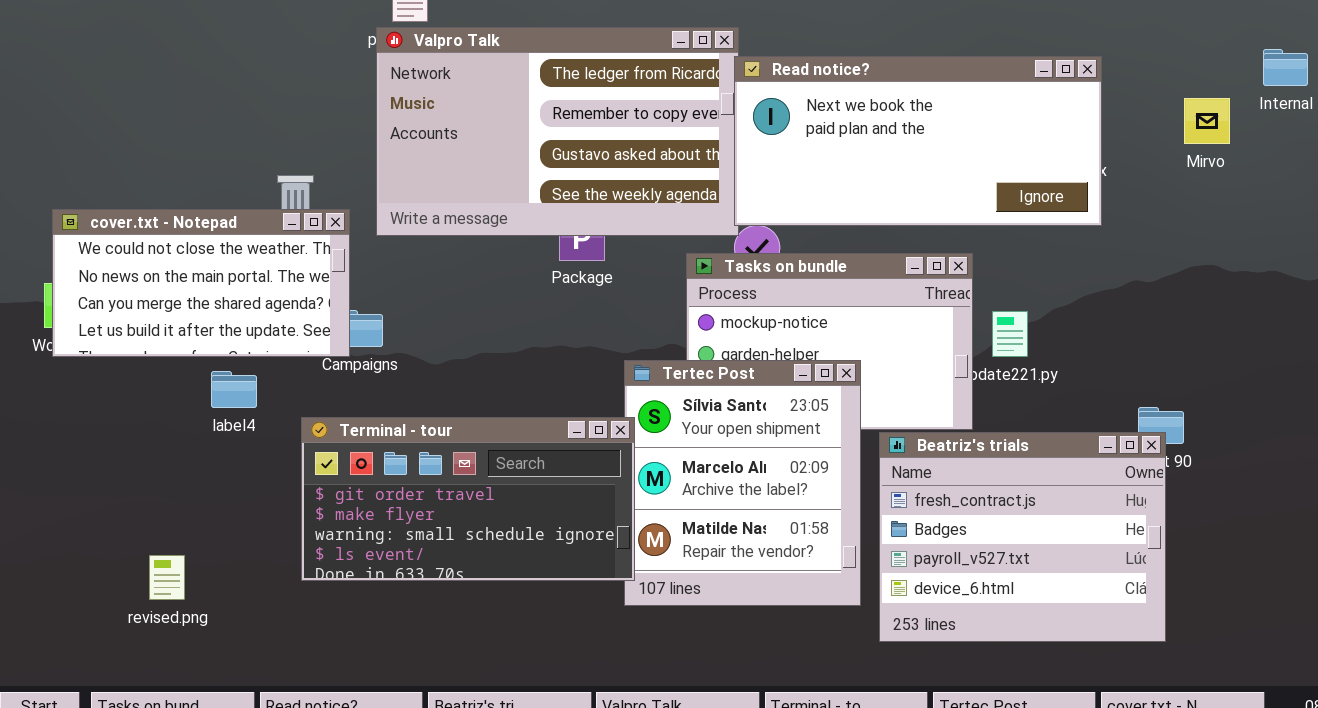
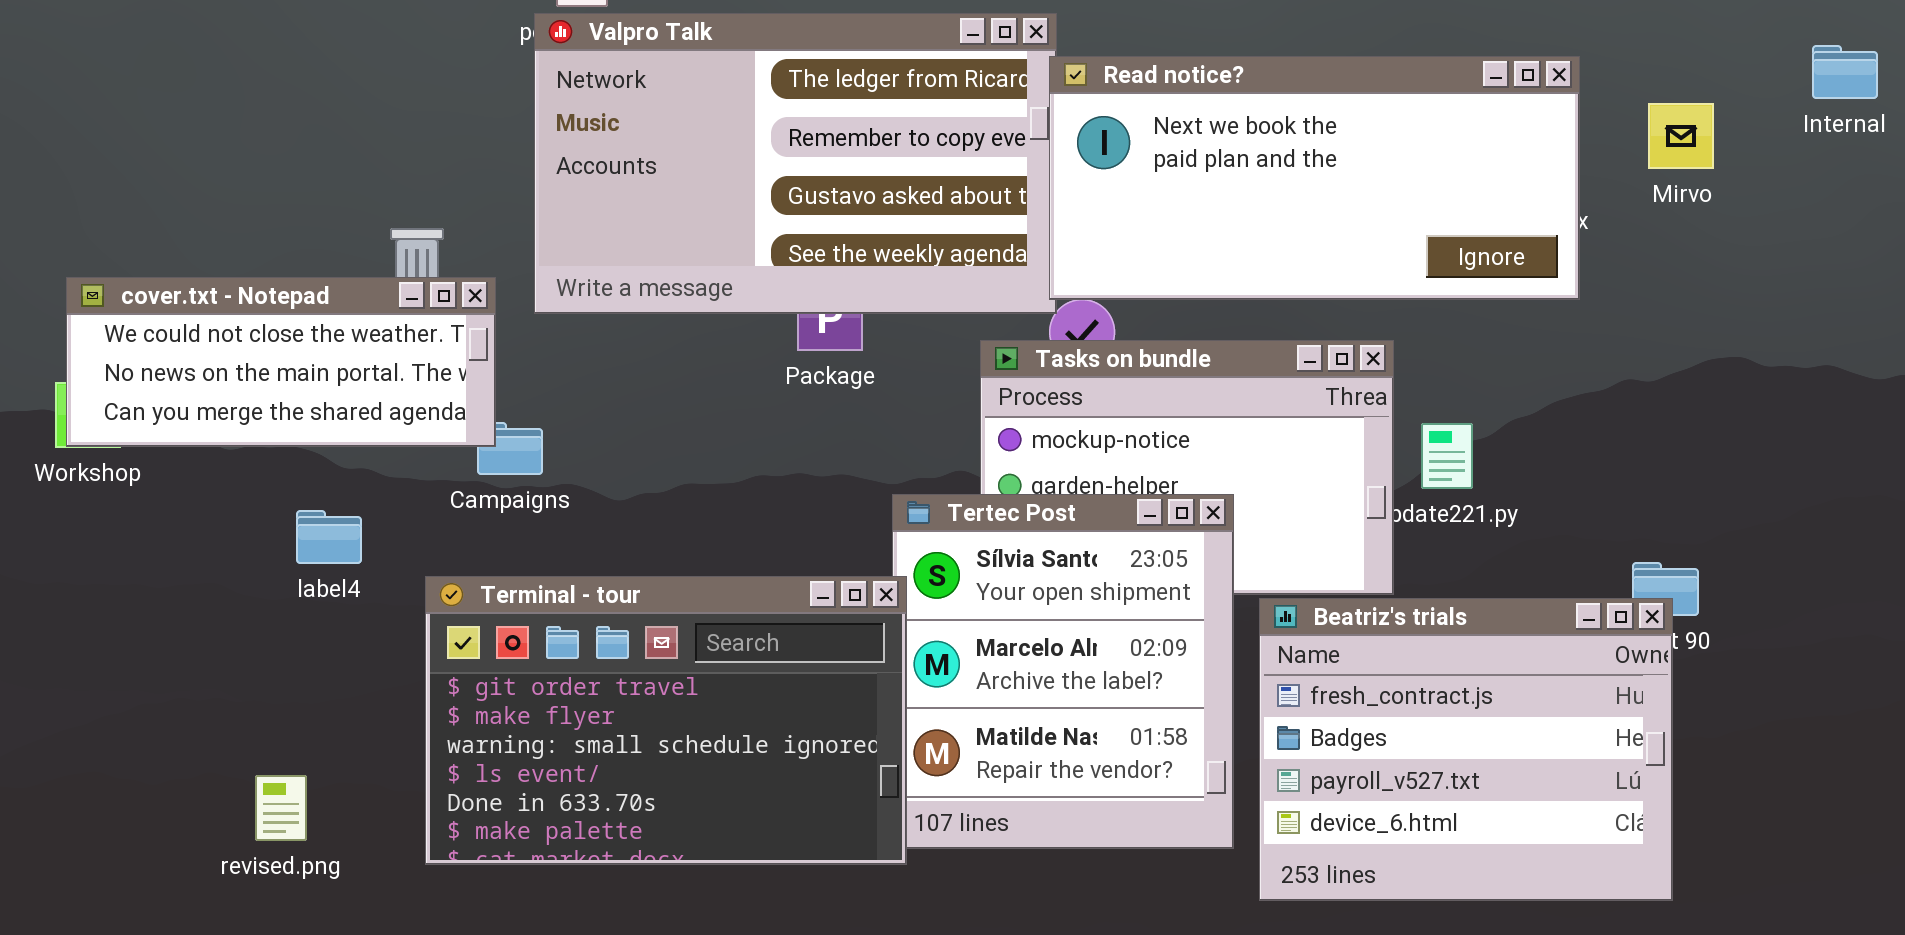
Mirvo: [1184,98,1230,144] -> [1648,103,1714,169], moved
cover.txt - Notepad: [52,209,350,357] -> [66,277,496,447], resized
Terminal - tour: [301,417,635,581] -> [425,576,907,865], resized
revised.png: [149,555,185,600] -> [255,775,307,841], moved

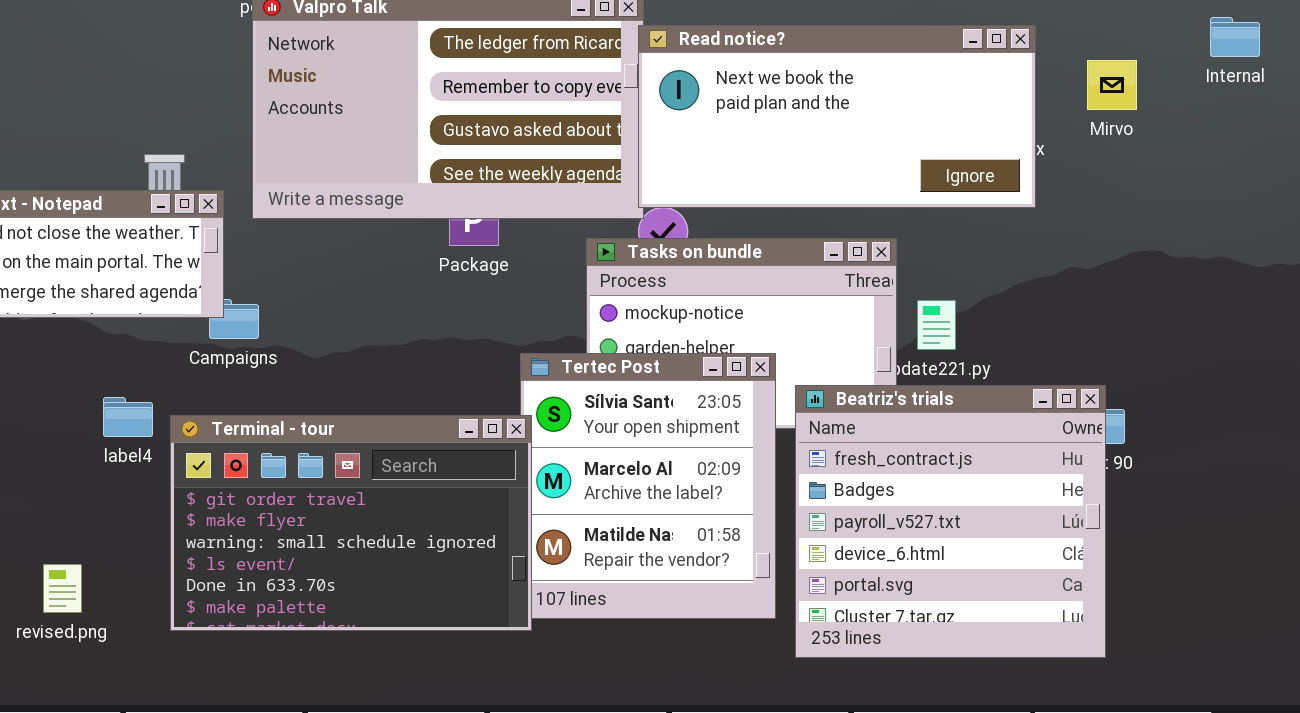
label4: [296,510,362,564] -> [103,397,153,437], moved
Beatriz's trials: [1259,598,1673,901] -> [795,385,1106,658], resized

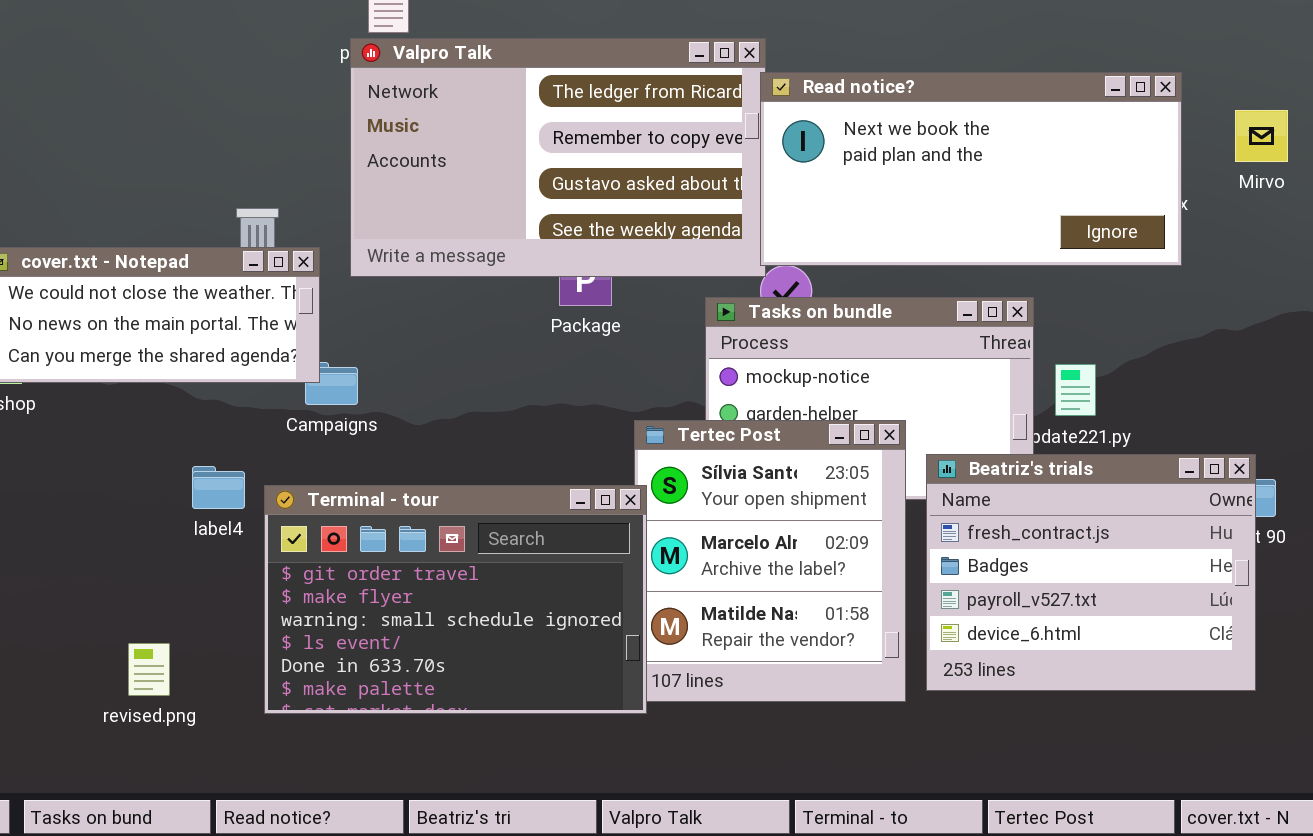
Beatriz's trials: [795,385,1106,658] -> [926,454,1256,691], resized

